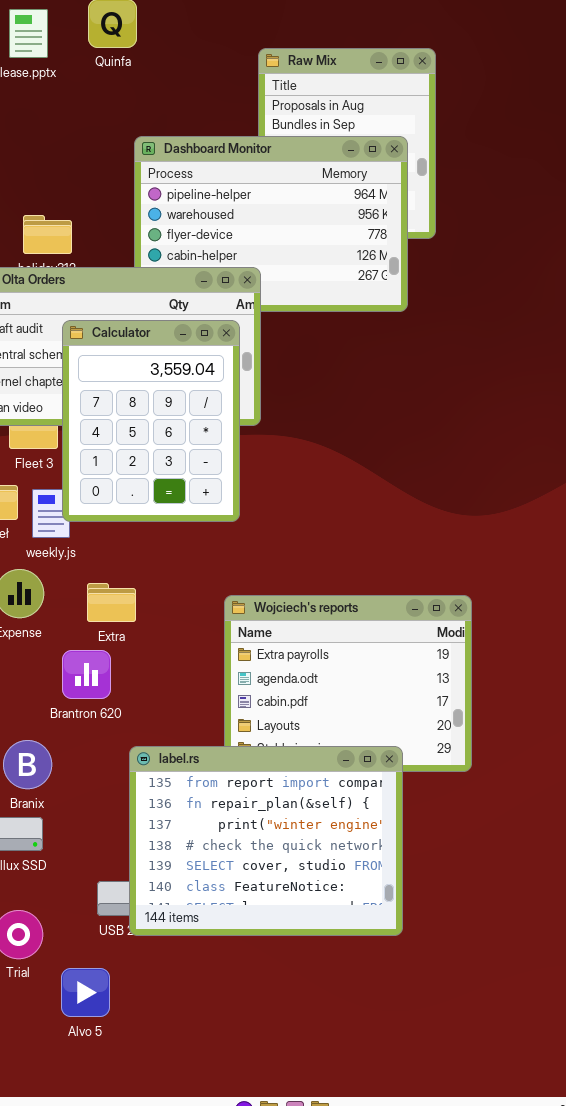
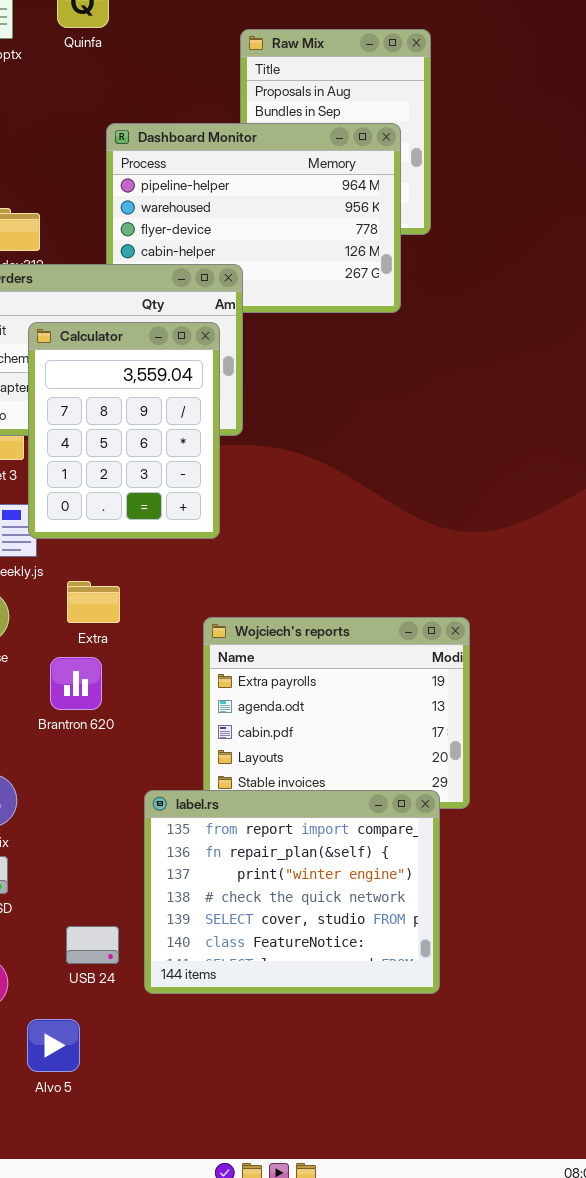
Extra: [87,583,136,622] -> [67,581,120,623], moved
Brantron 620: [62,650,111,699] -> [50,657,102,710], moved
label.rs: [129,746,403,936] -> [144,790,440,994], moved

